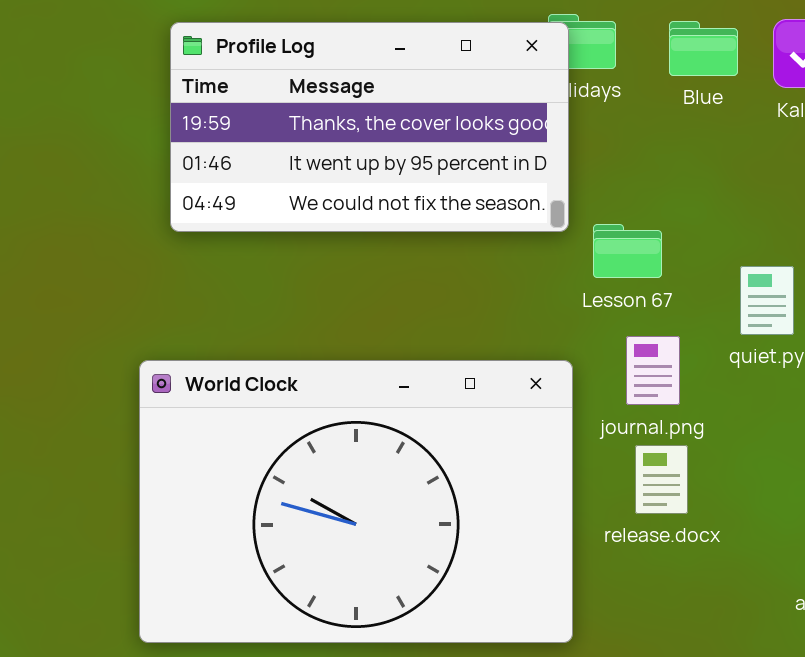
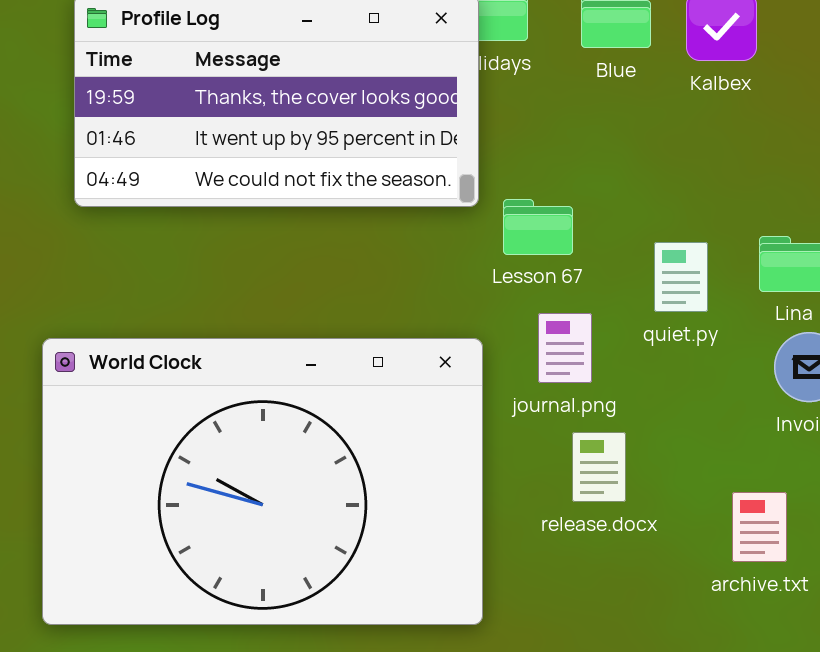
release.docx: [635,445,688,514] -> [572,432,626,502], moved

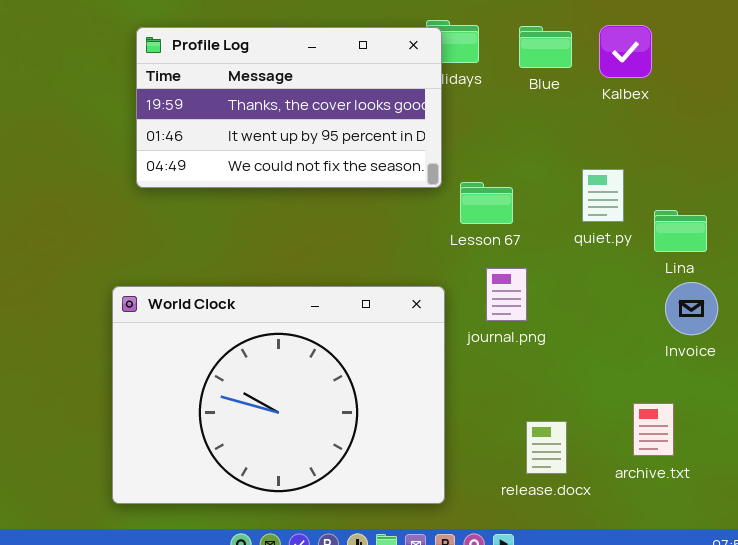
quiet.py: [654,242,708,312] -> [582,169,624,222], moved
release.docx: [572,432,626,502] -> [526,421,567,474], moved

